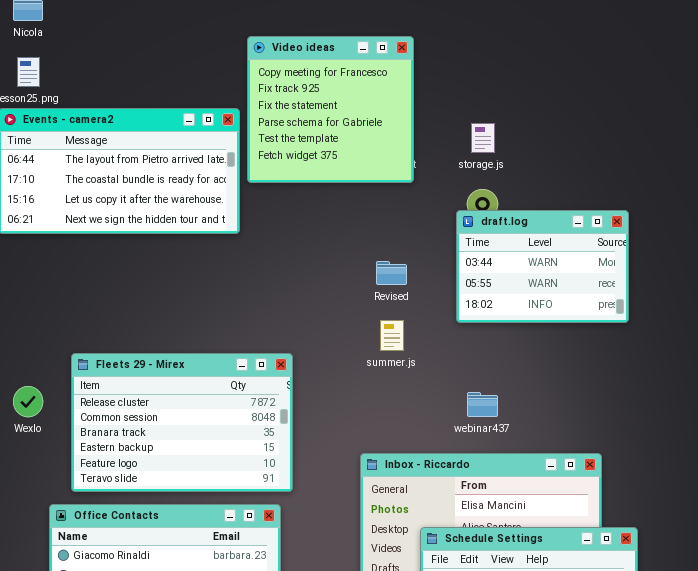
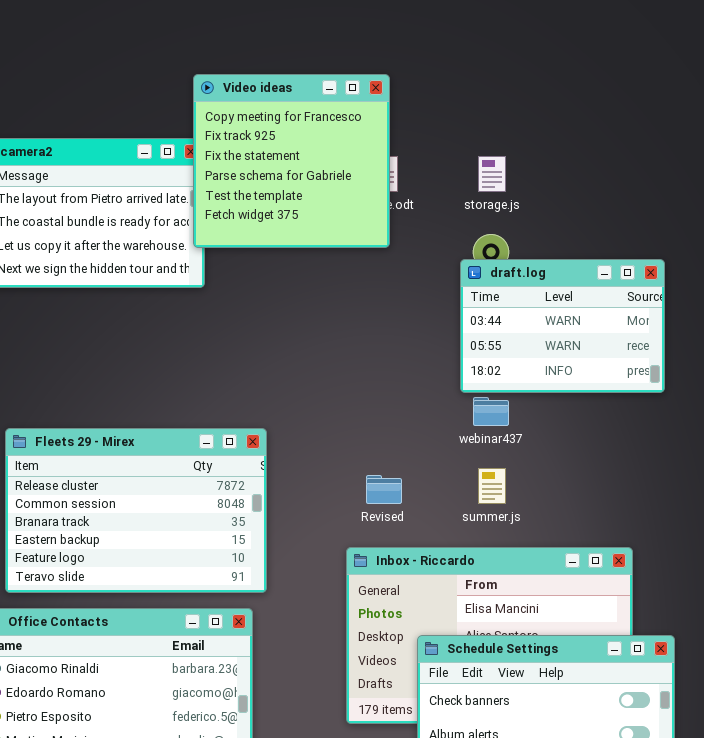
Video ideas: [247,36,414,183] -> [193,74,390,248], moved
Revised: [376,261,407,285] -> [366,475,402,504], moved
summer.js: [380,320,404,351] -> [478,468,506,504], moved
webinar437: [467,392,498,417] -> [473,397,509,426], moved

